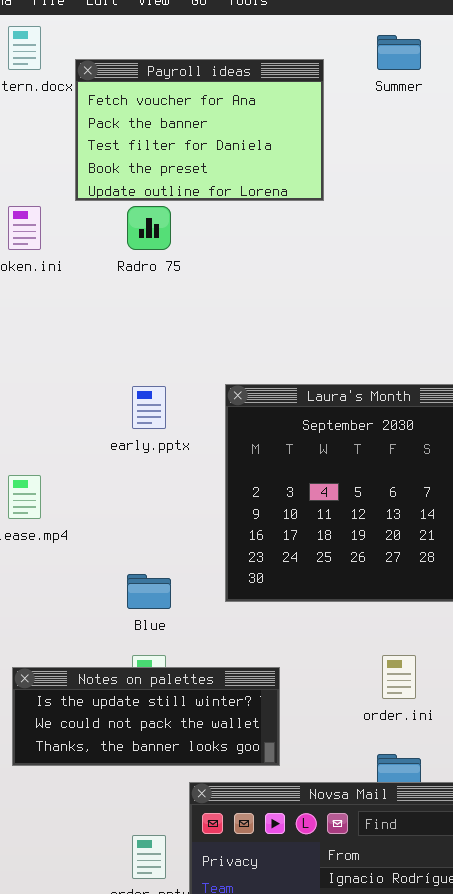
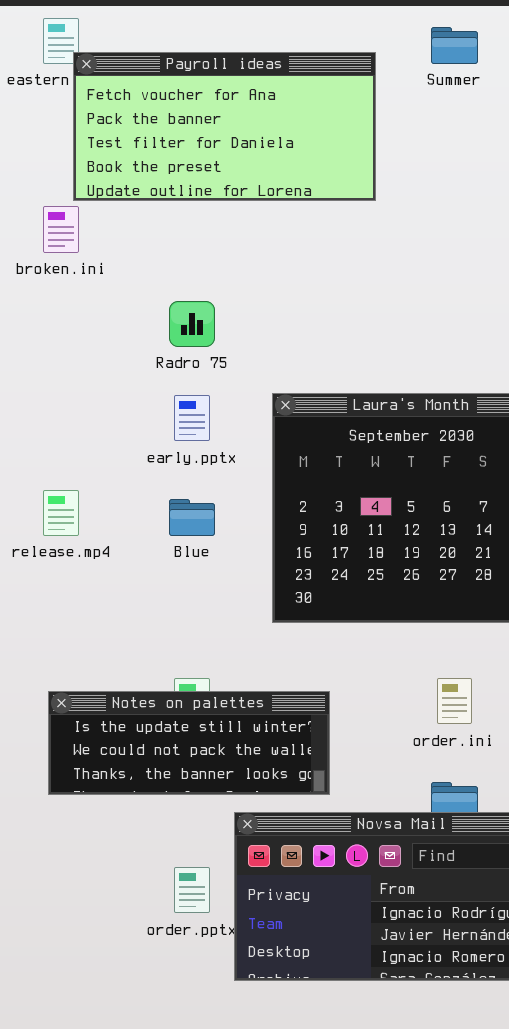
Payroll ideas: [75,59,324,201] -> [73,52,376,201], resized
Radro 75: [127,206,171,250] -> [169,301,215,347], moved
Blue: [127,574,171,609] -> [169,499,215,536], moved

